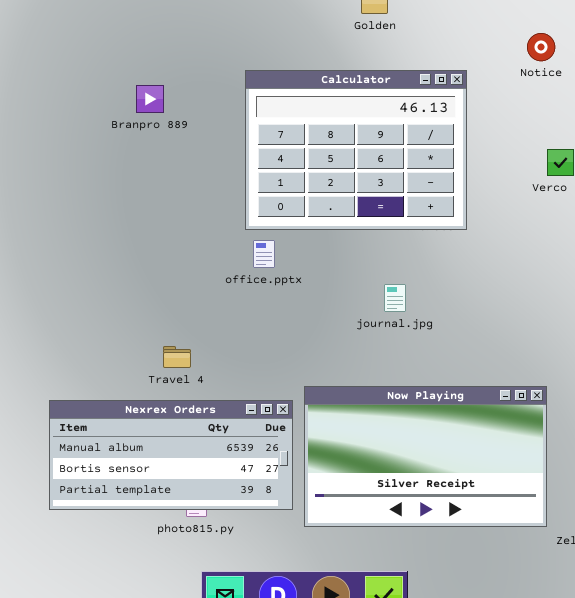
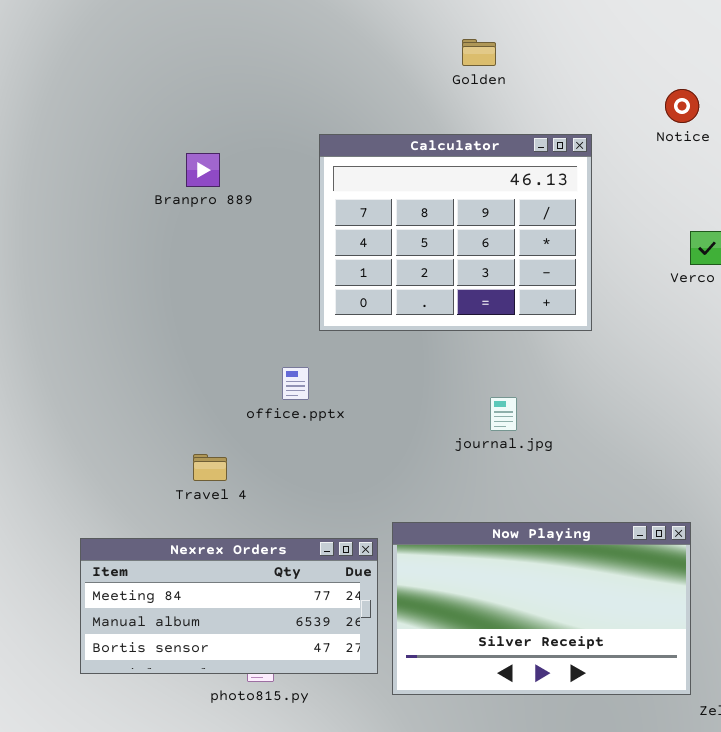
office.pptx: [253,240,275,268] -> [282,367,309,400], moved
Travel 4: [163,346,191,368] -> [193,454,227,481], moved
Nexrex Orders: [49,400,293,510] -> [80,538,378,674], scrolled up 1 row

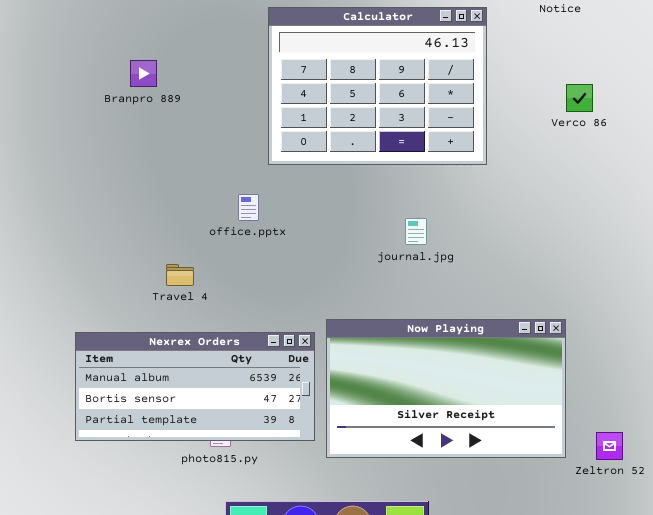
Branpro 889: [186,153,220,187] -> [130,60,157,87], moved
Nexrex Orders: [80,538,378,674] -> [75,332,315,441], scrolled down 1 row

